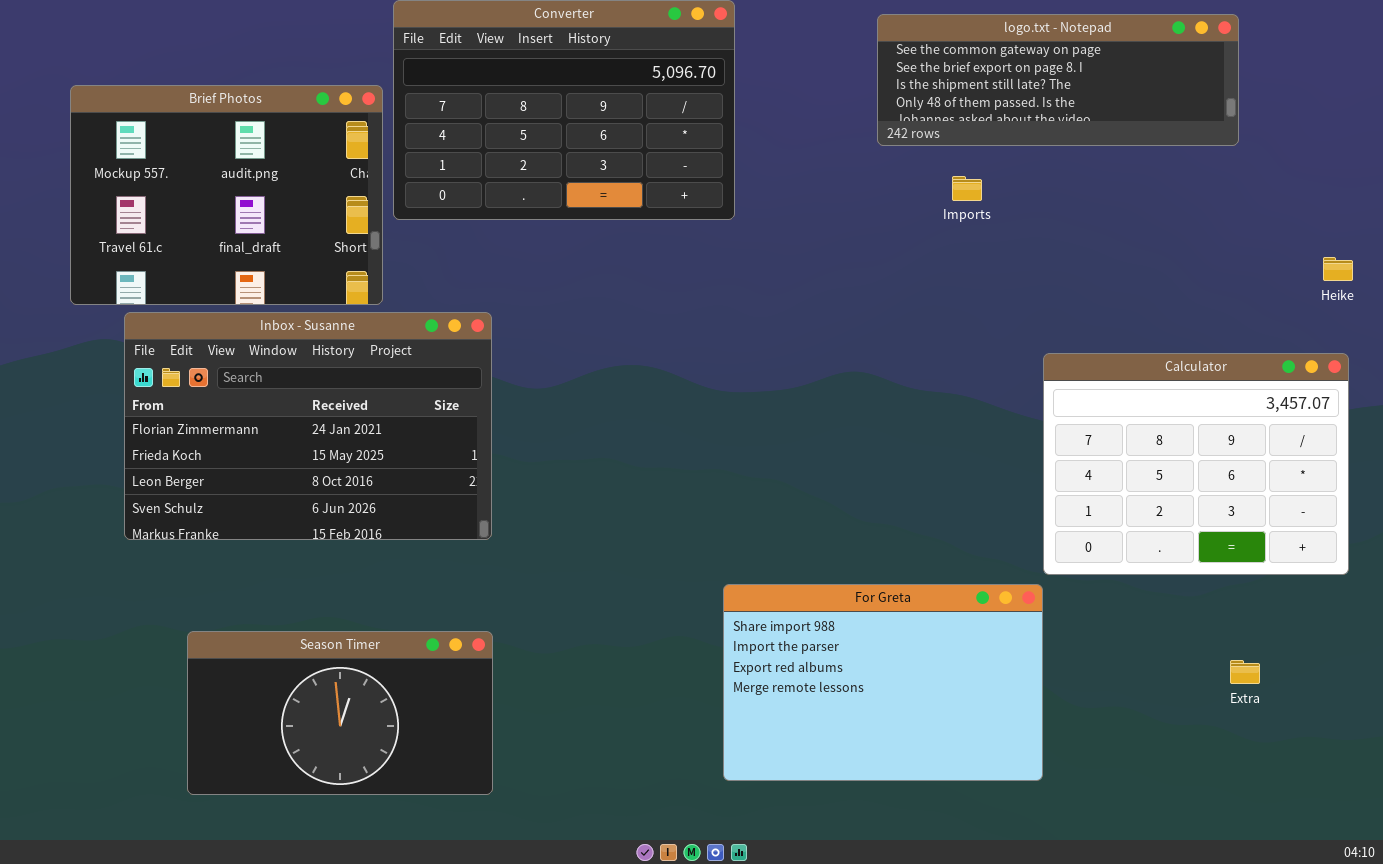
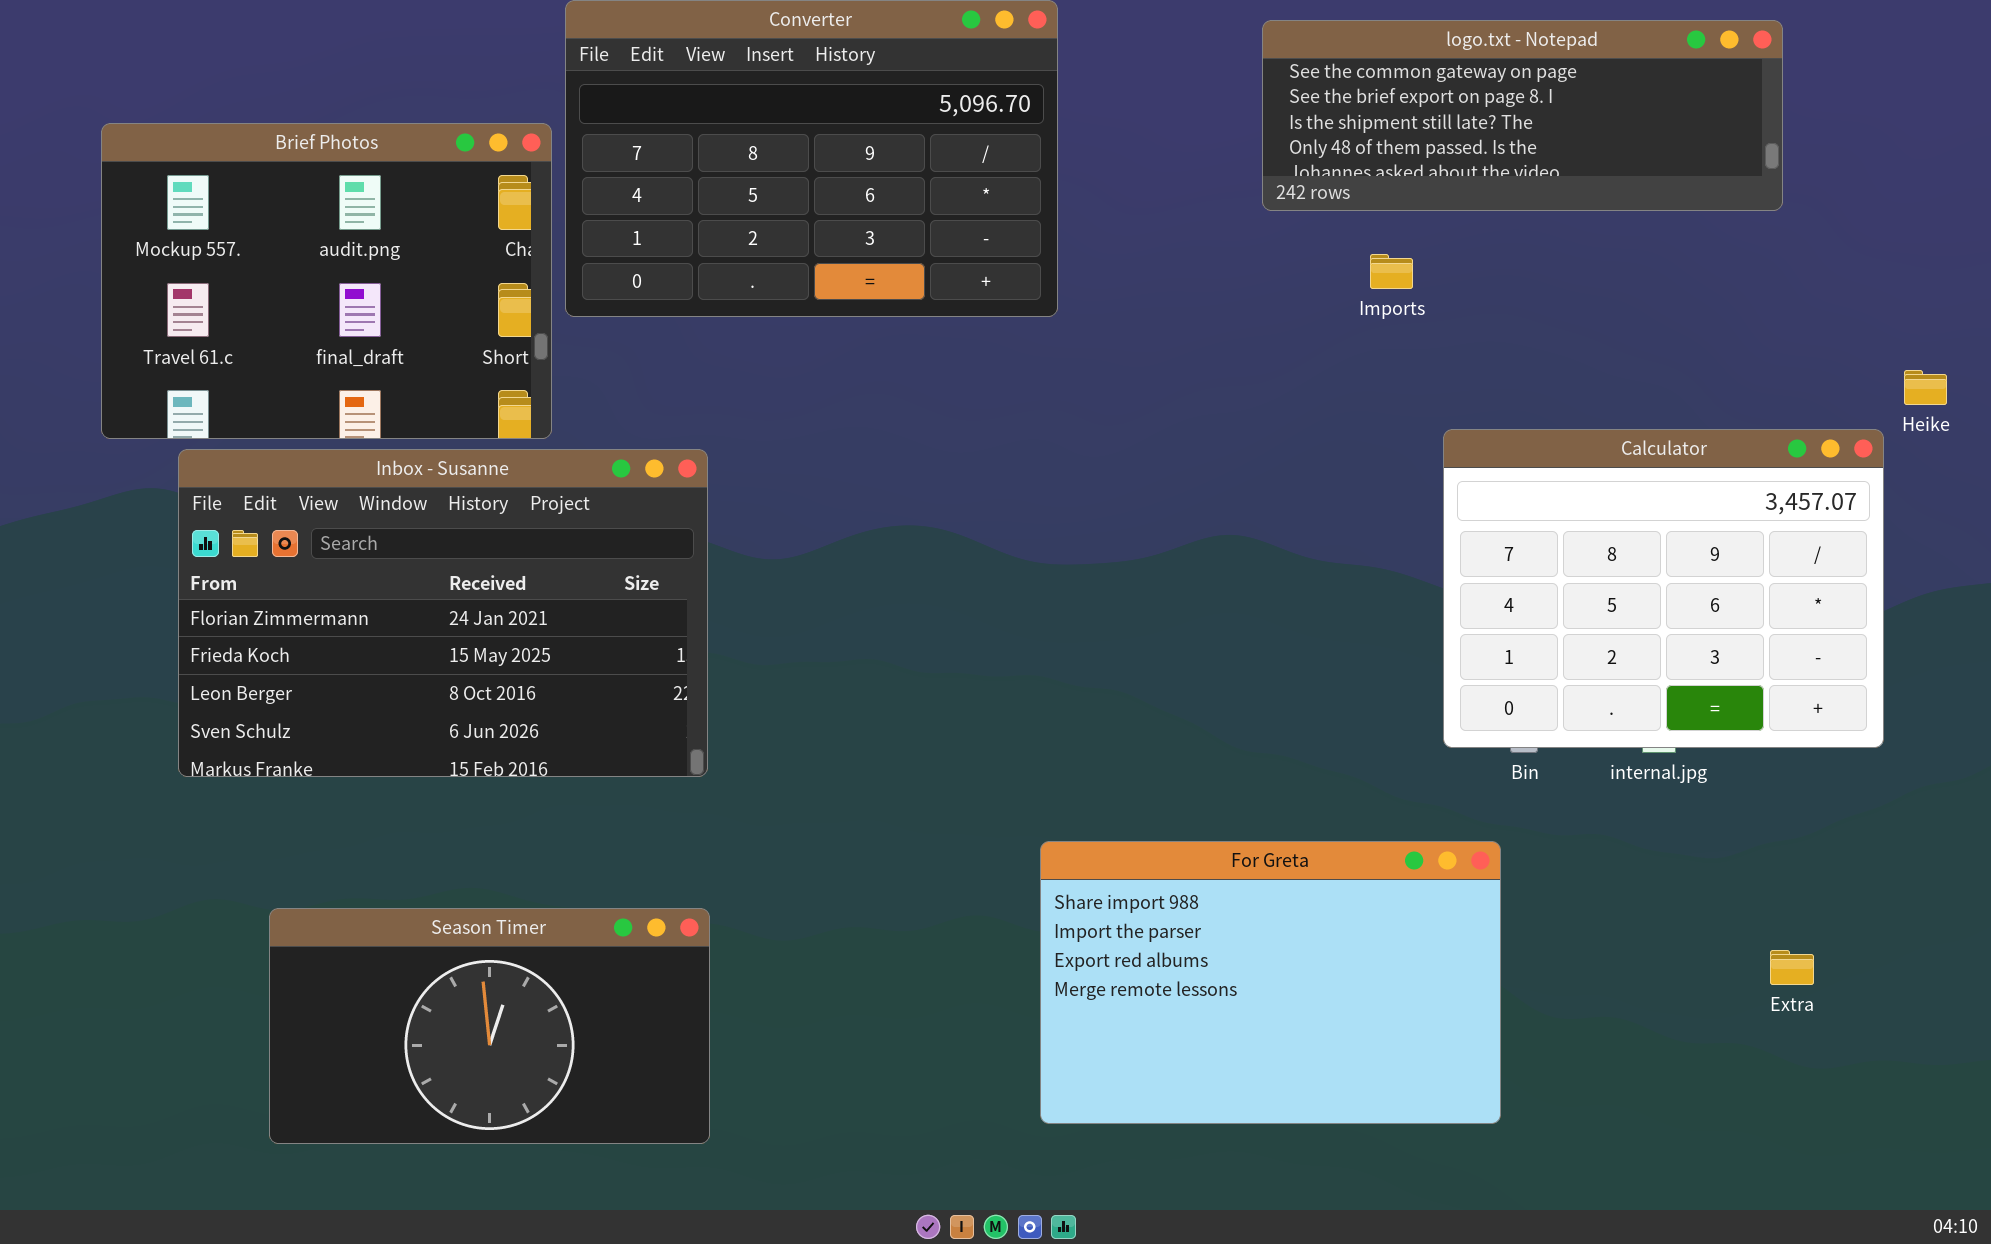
Calculator: [1043,353,1349,575] -> [1443,429,1884,748], moved

